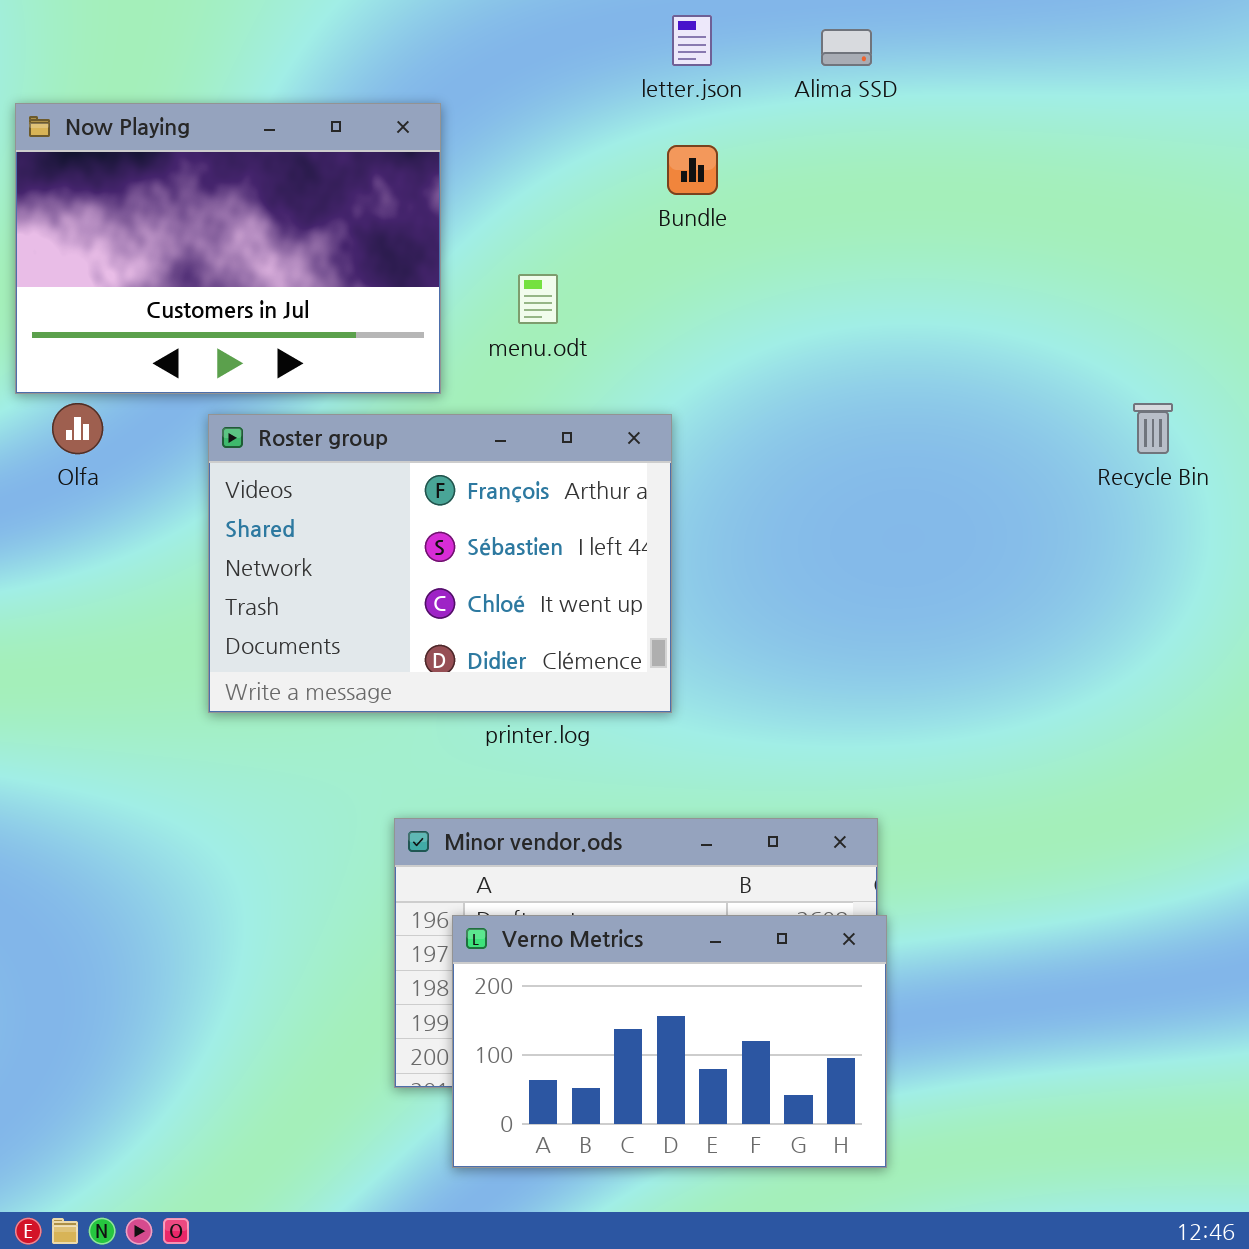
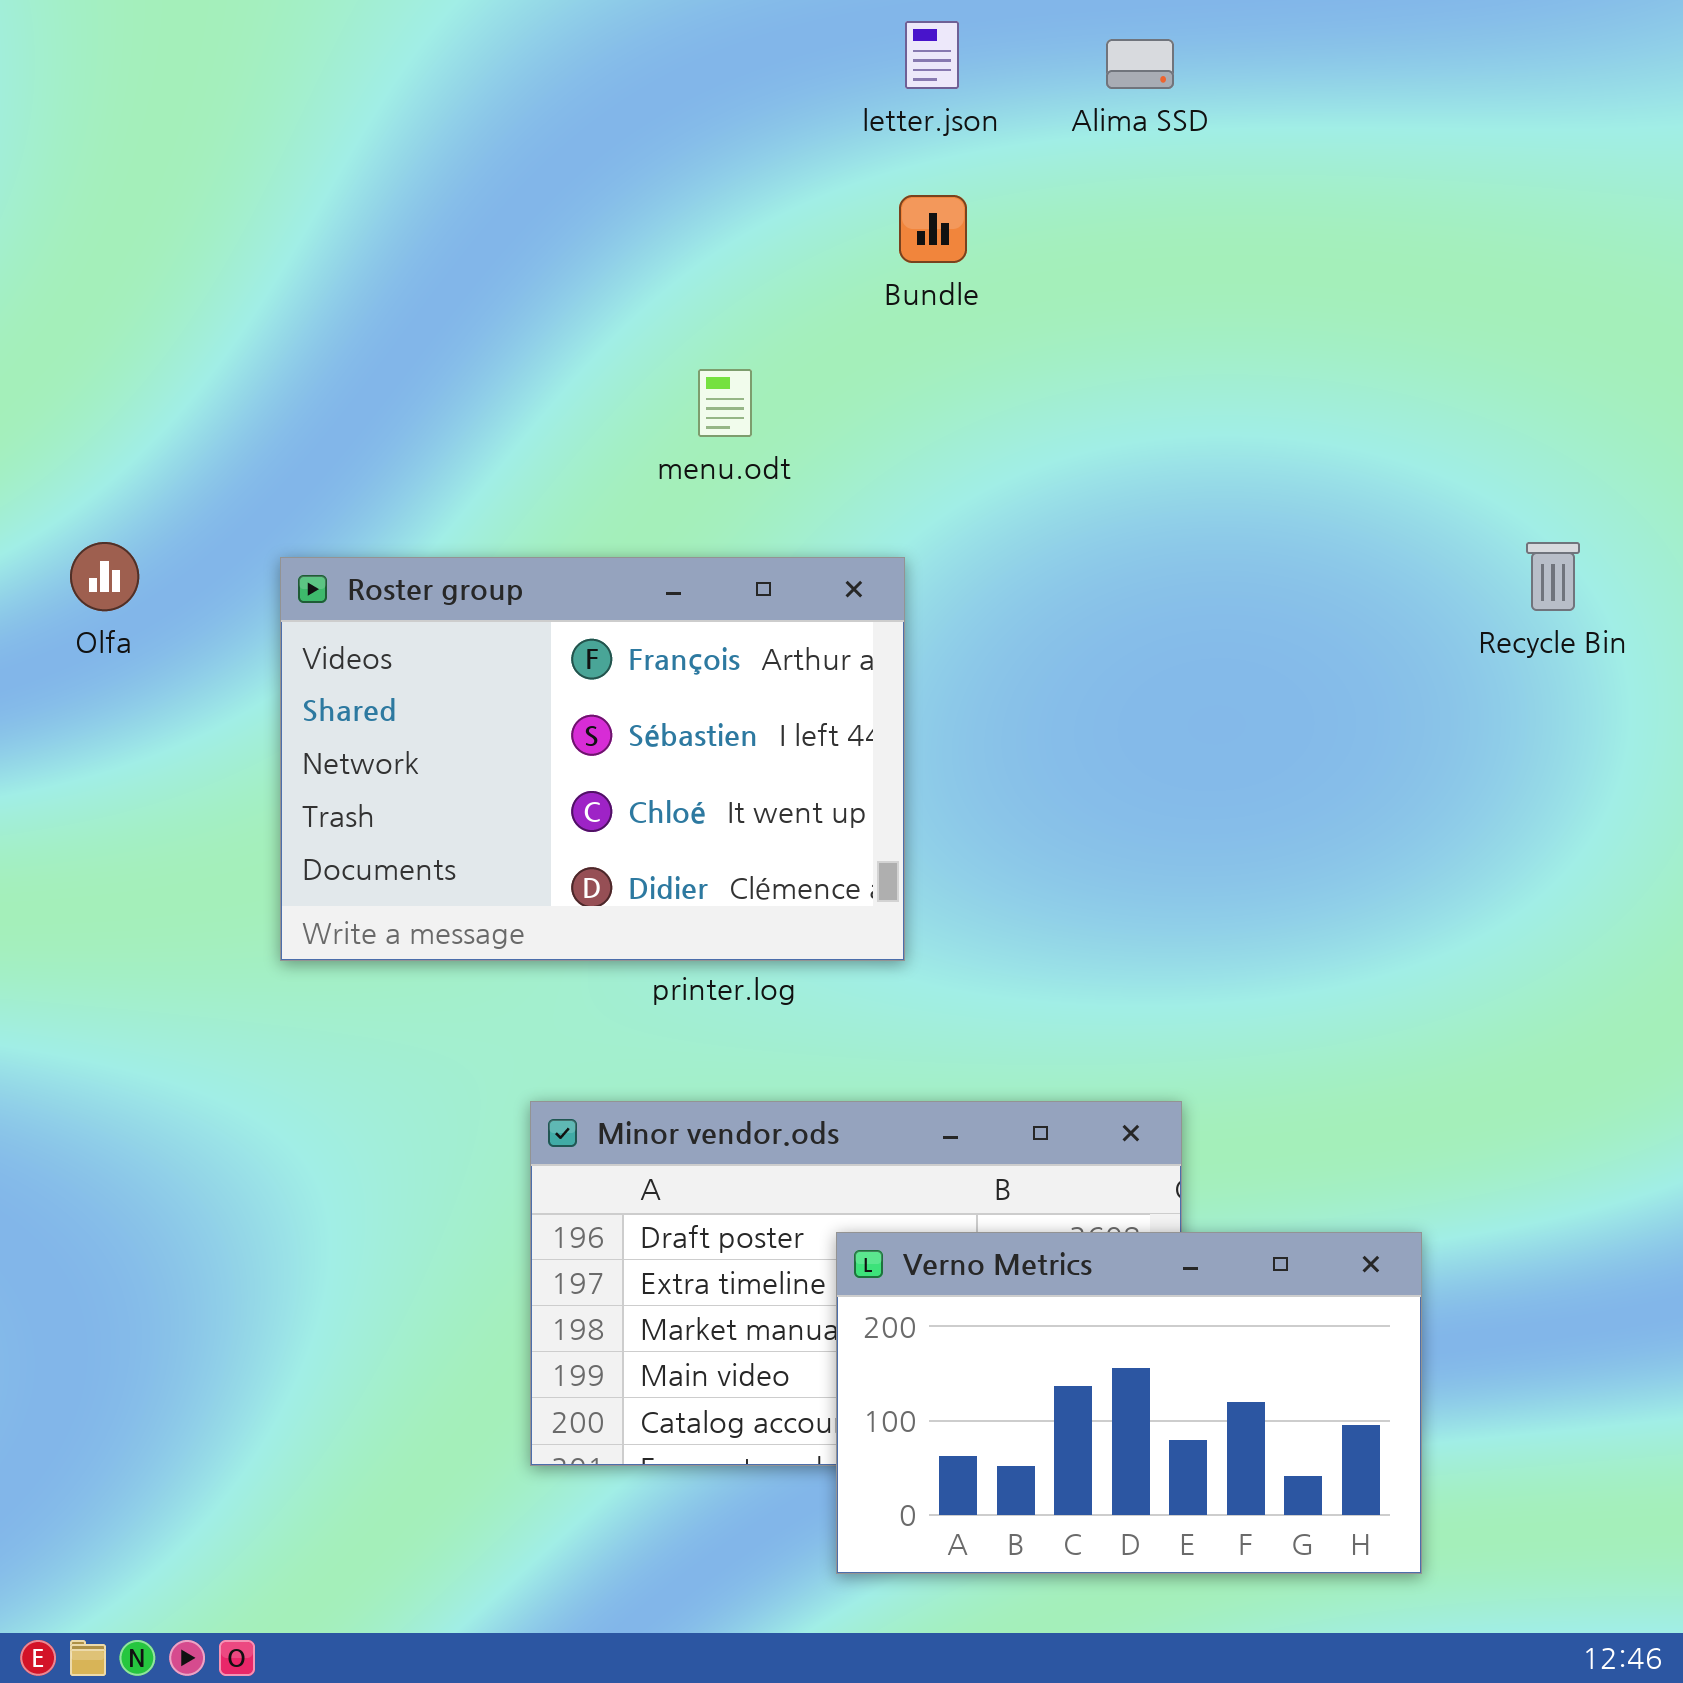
Now Playing: [15,103,441,394] -> none, closed
Verno Metrics: [452,915,887,1168] -> [836,1232,1422,1574], moved

